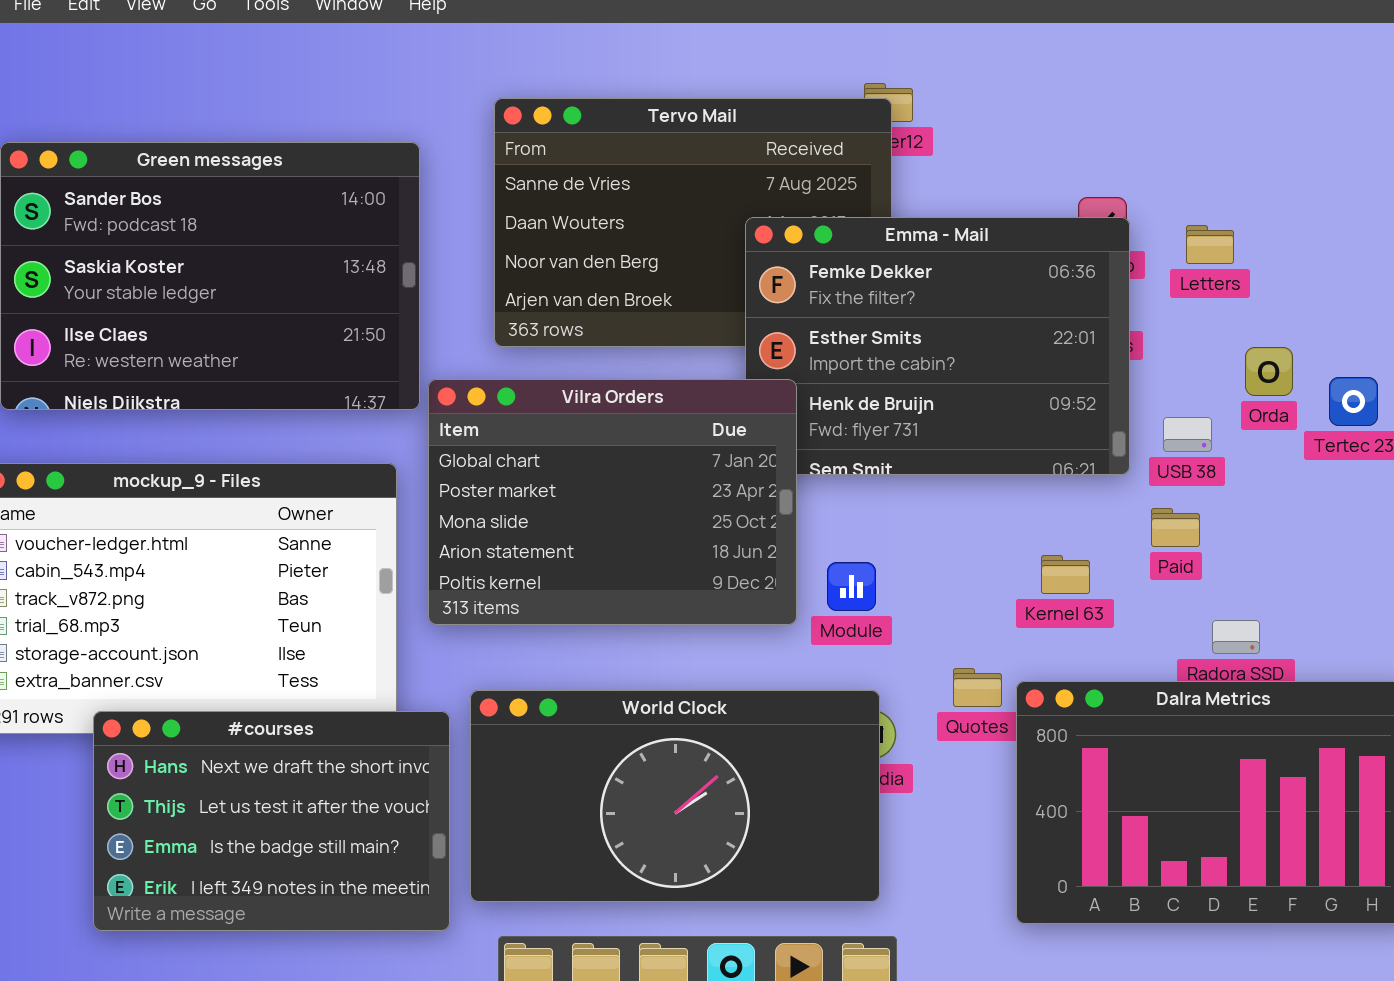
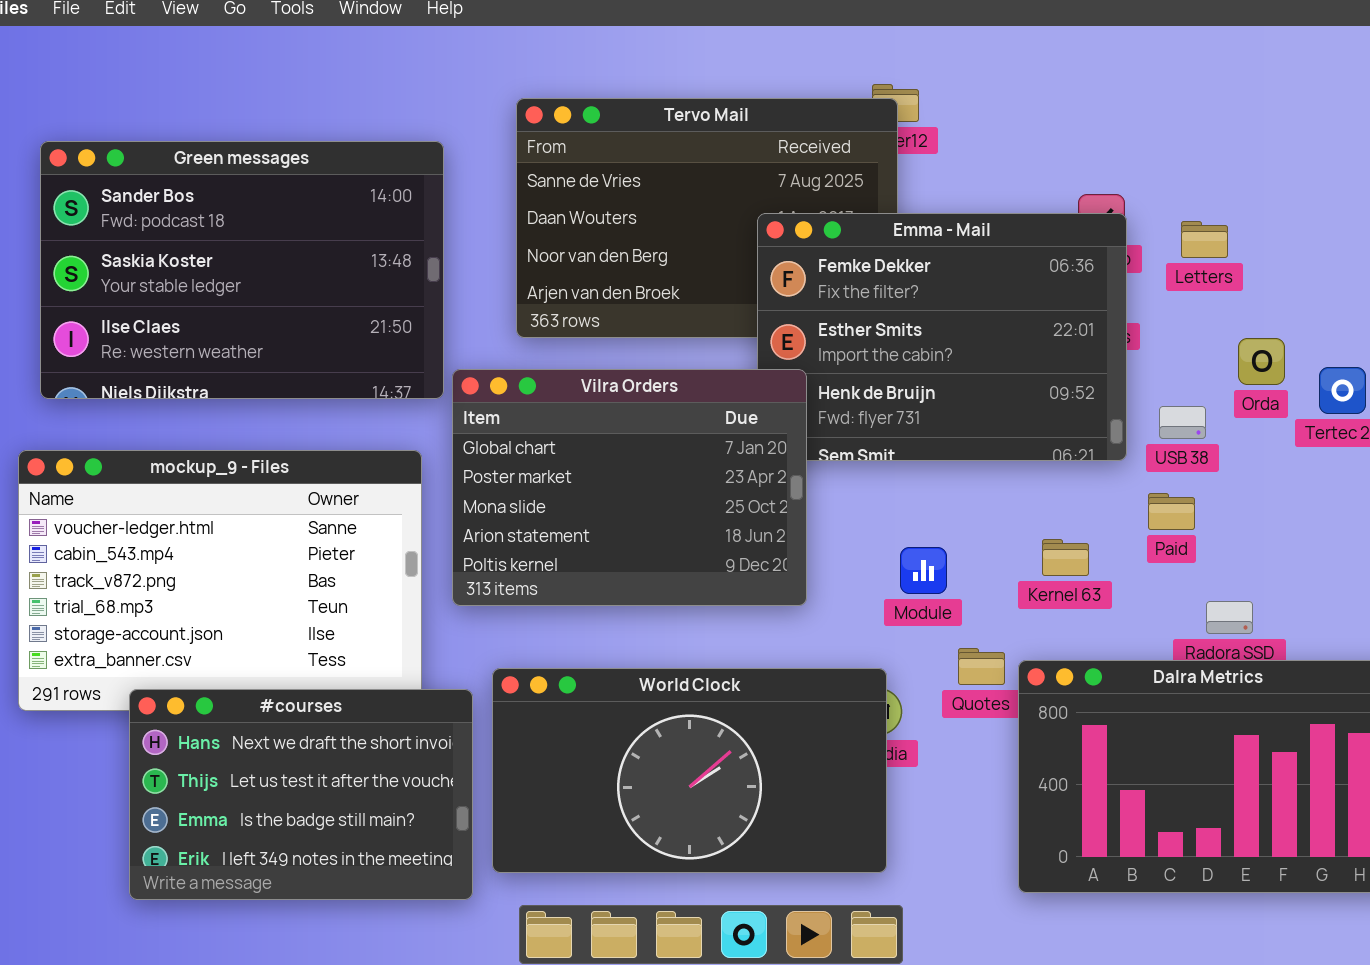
Module: [827,562,876,611] -> [900,547,947,594], moved

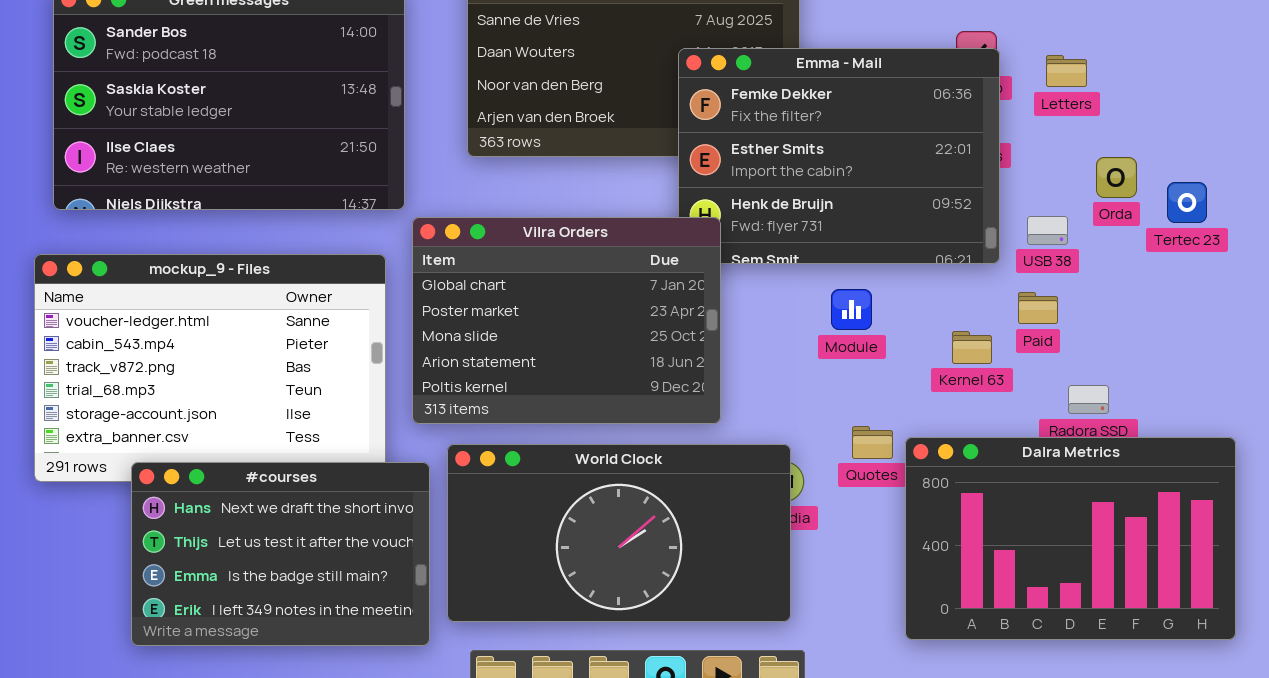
Vilra Orders: [452,369,807,606] -> [412,217,721,424], moved
Kernel 63: [1042,539,1089,576] -> [952,331,992,364], moved
Module: [900,547,947,594] -> [831,289,872,330], moved

